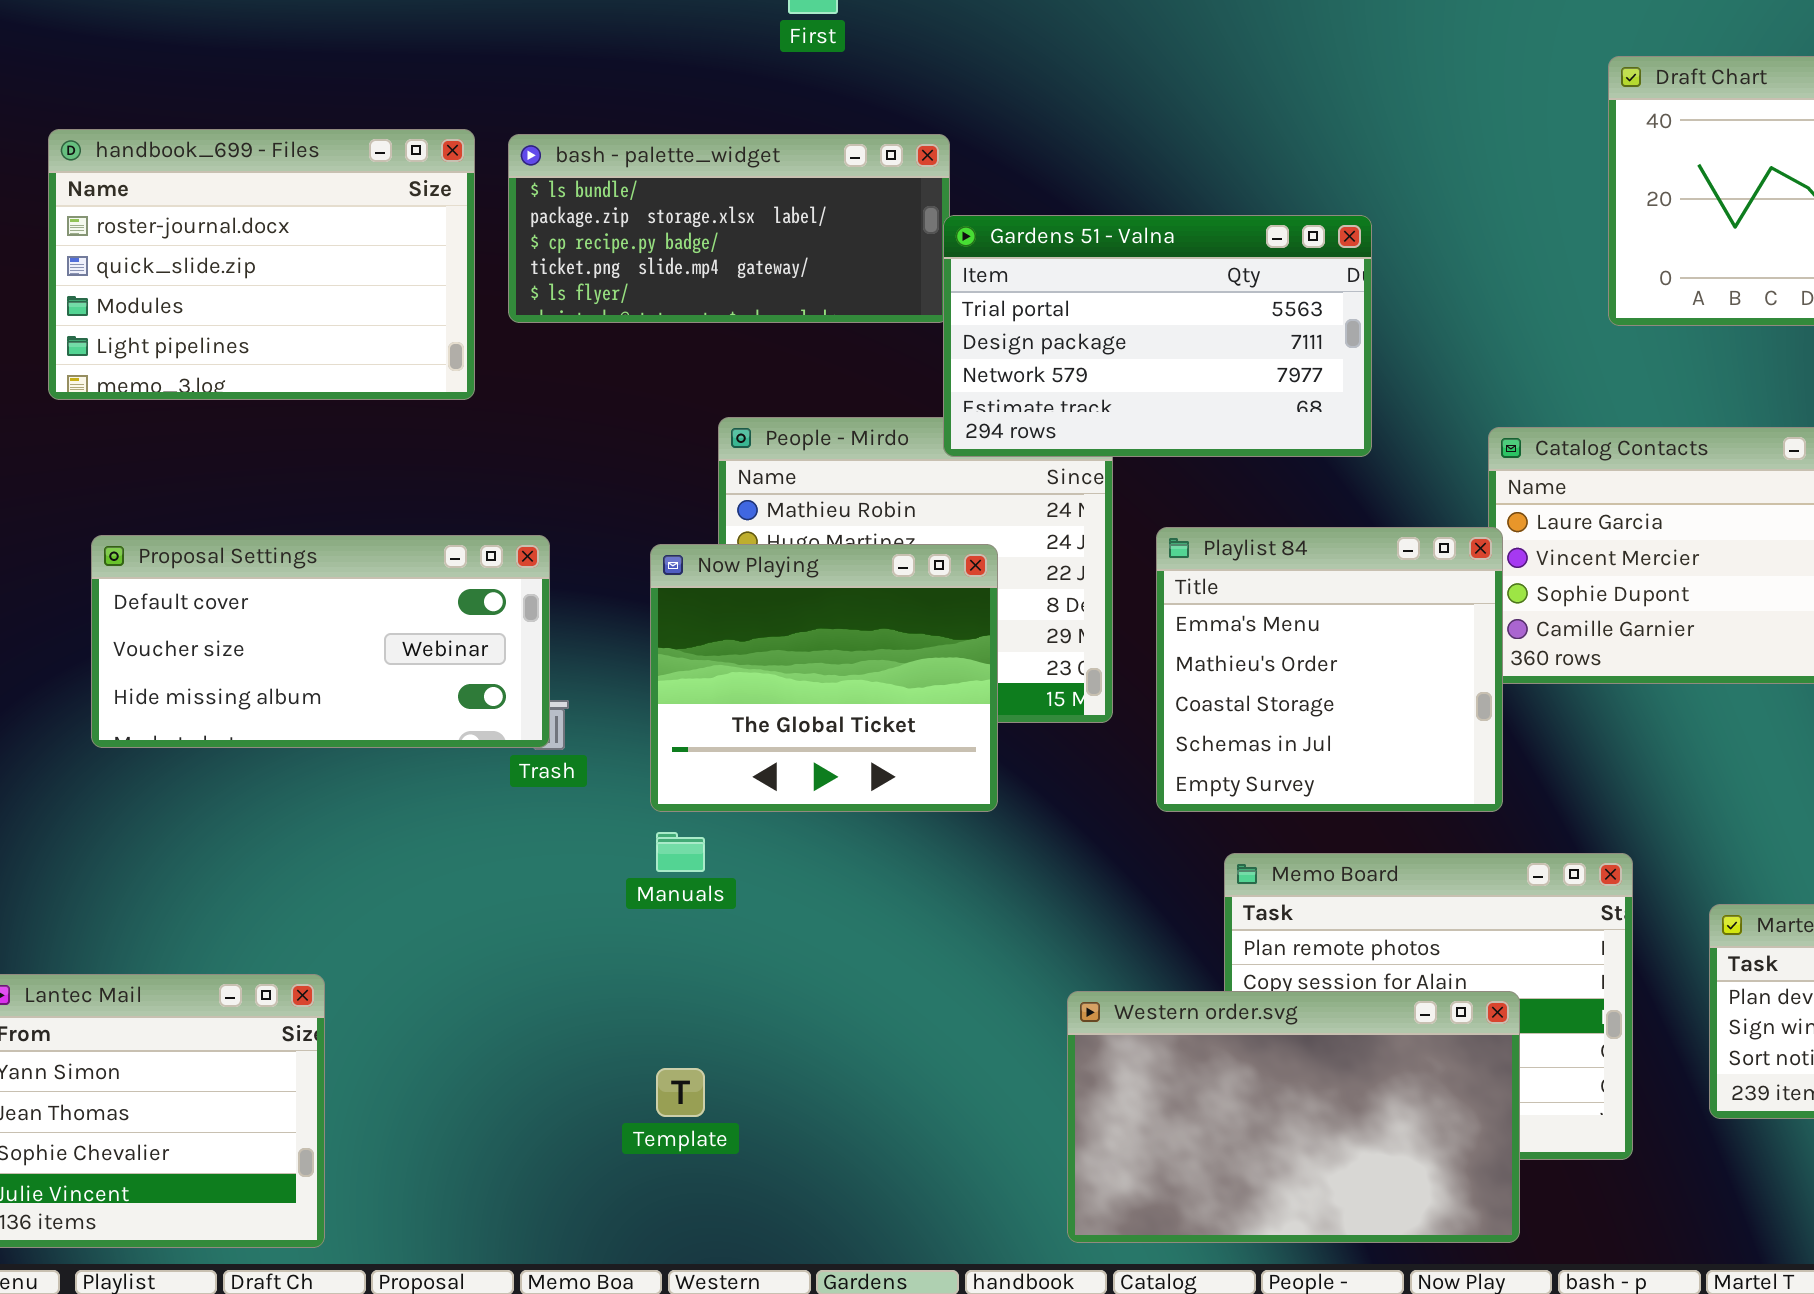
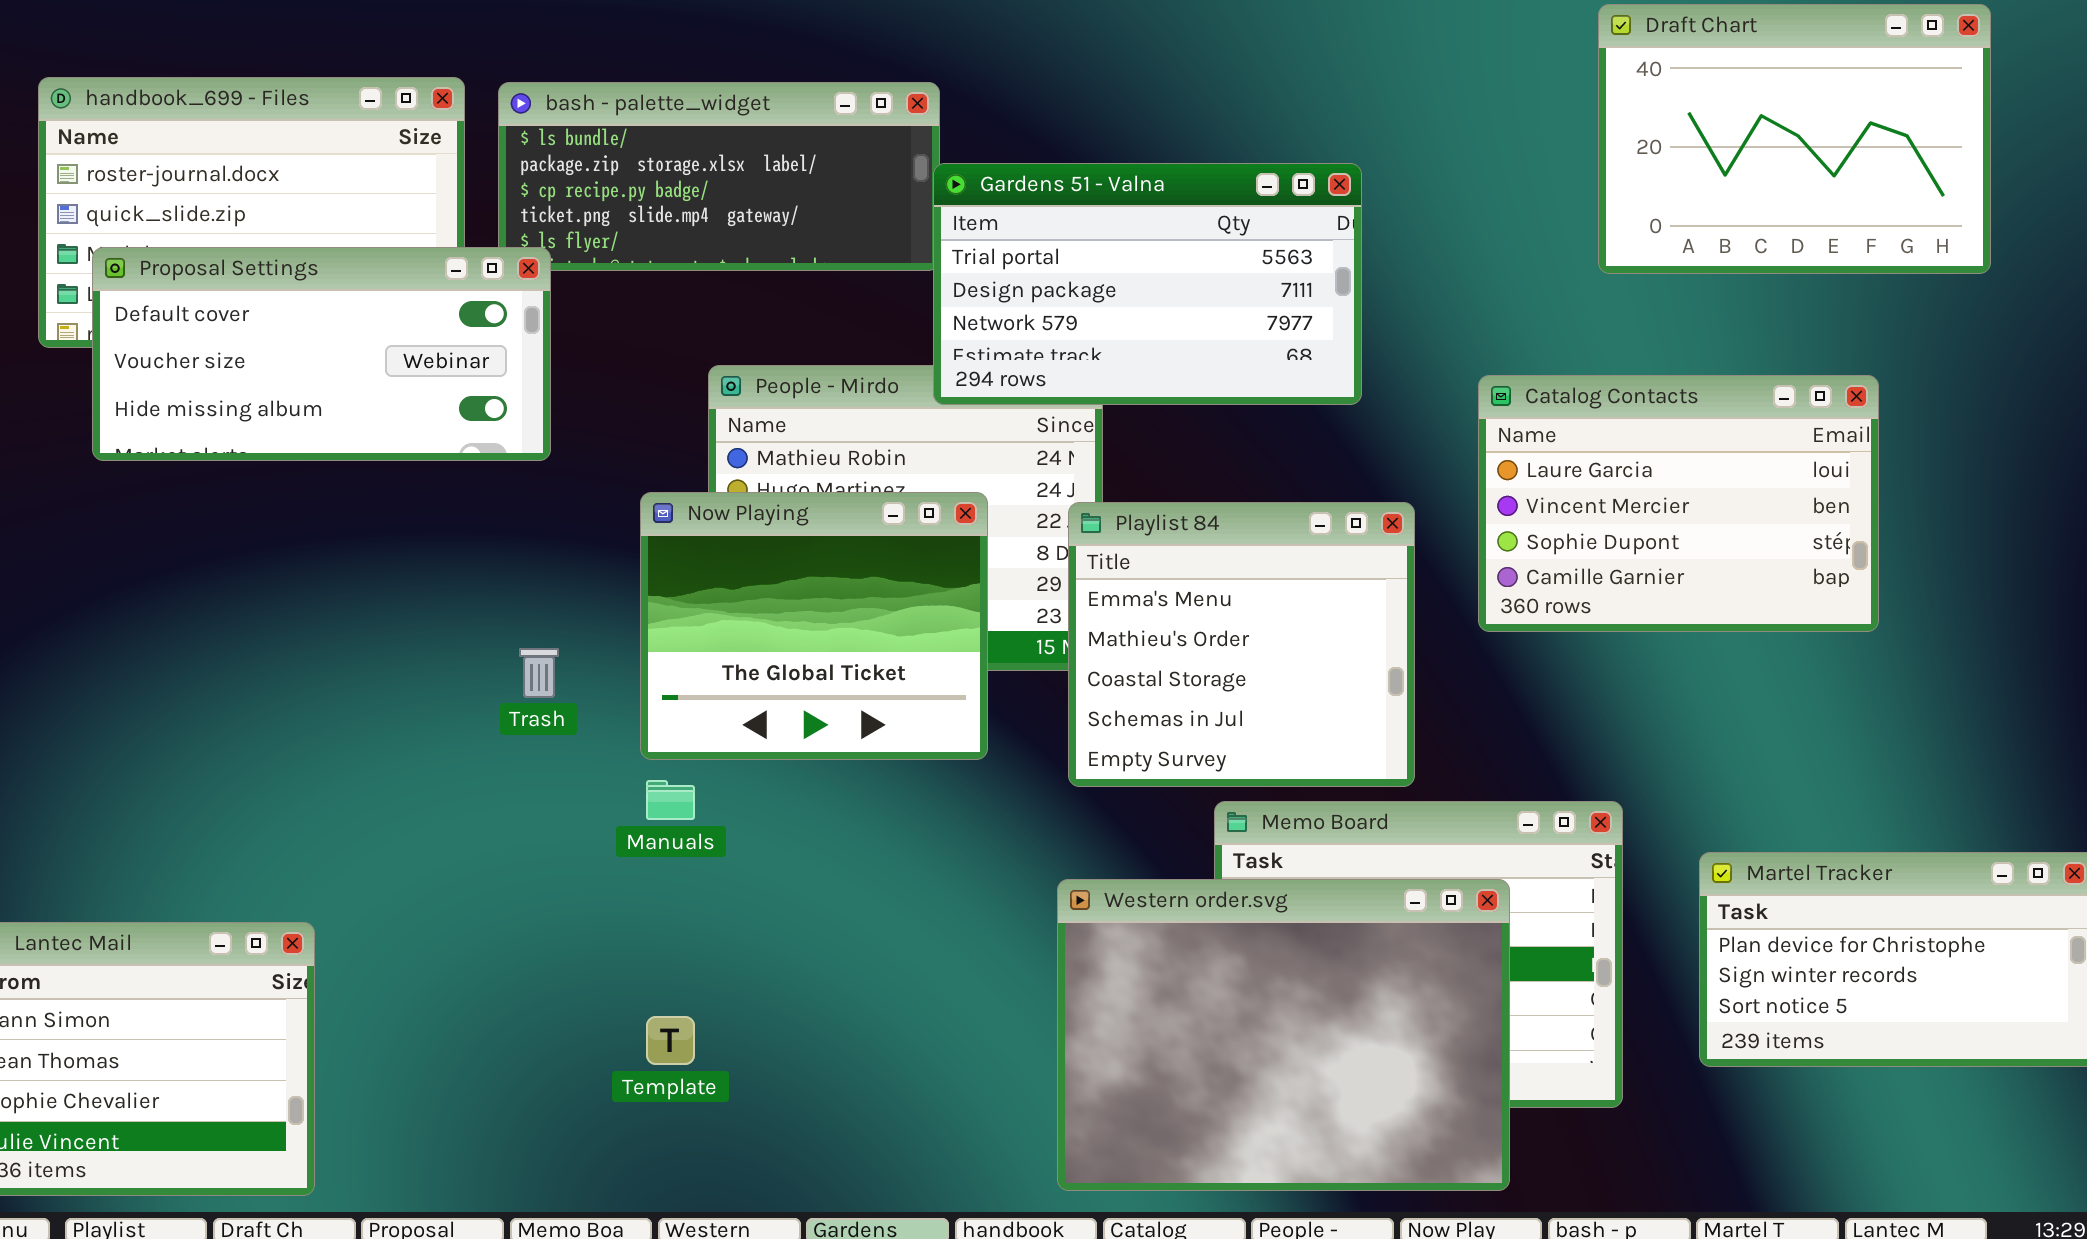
Playlist 84: [1156,527,1503,812] -> [1068,502,1415,787], moved
Proposal Settings: [91,535,550,748] -> [92,247,551,461], moved
Western order.svg: [1067,991,1520,1243] -> [1057,879,1510,1191], resized

